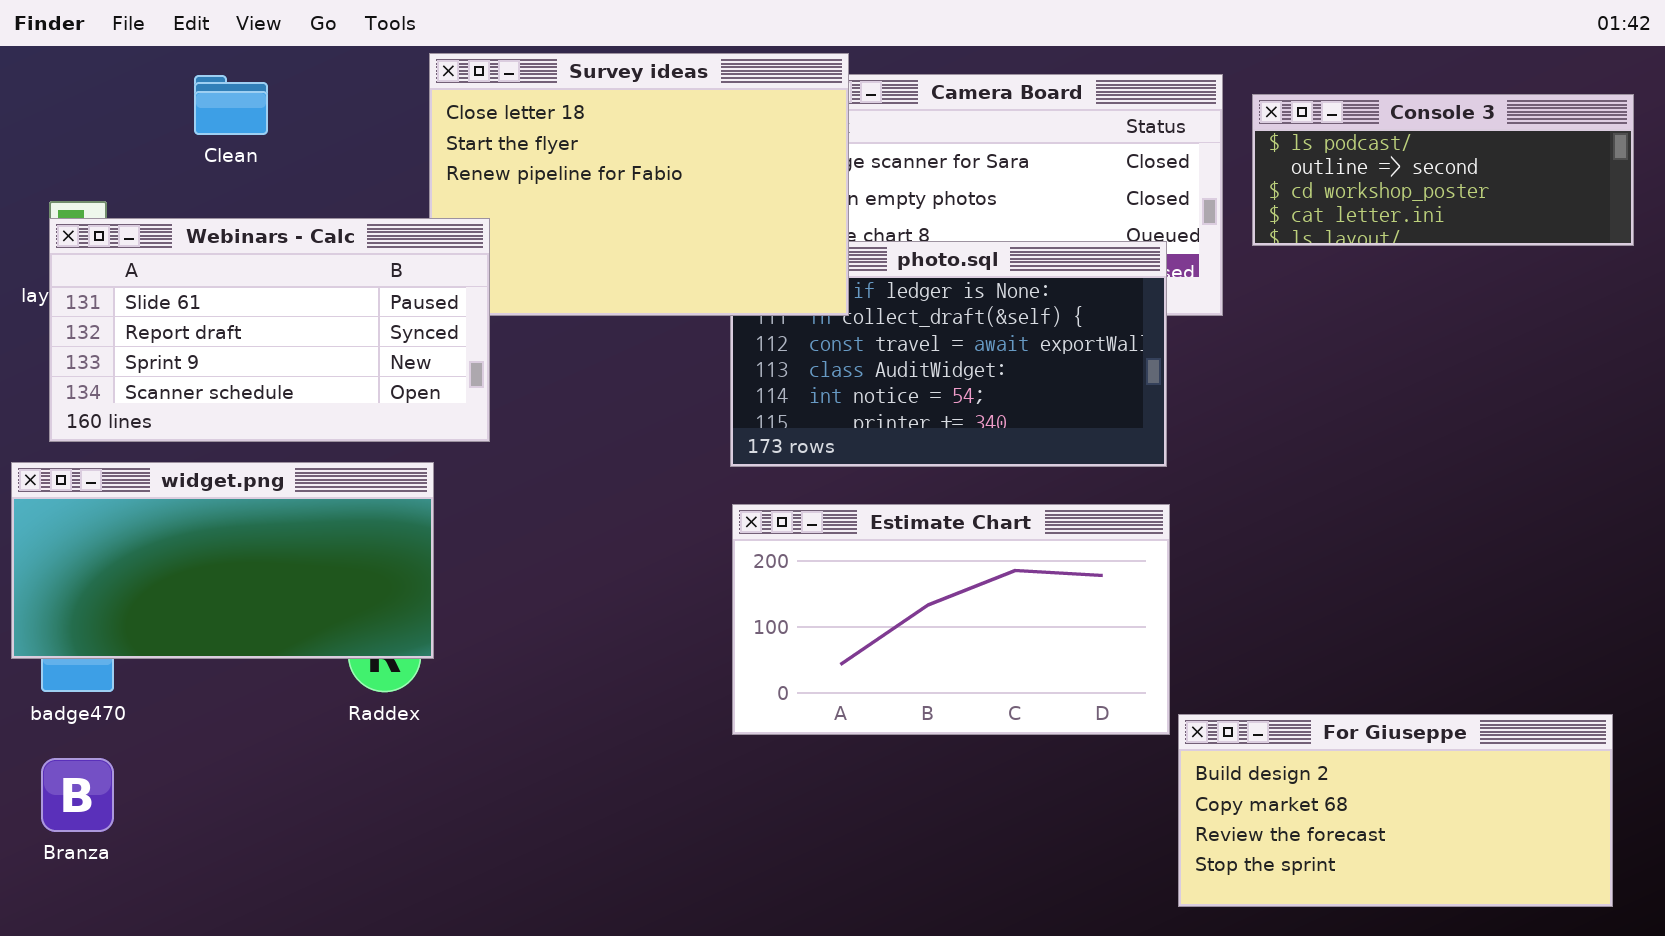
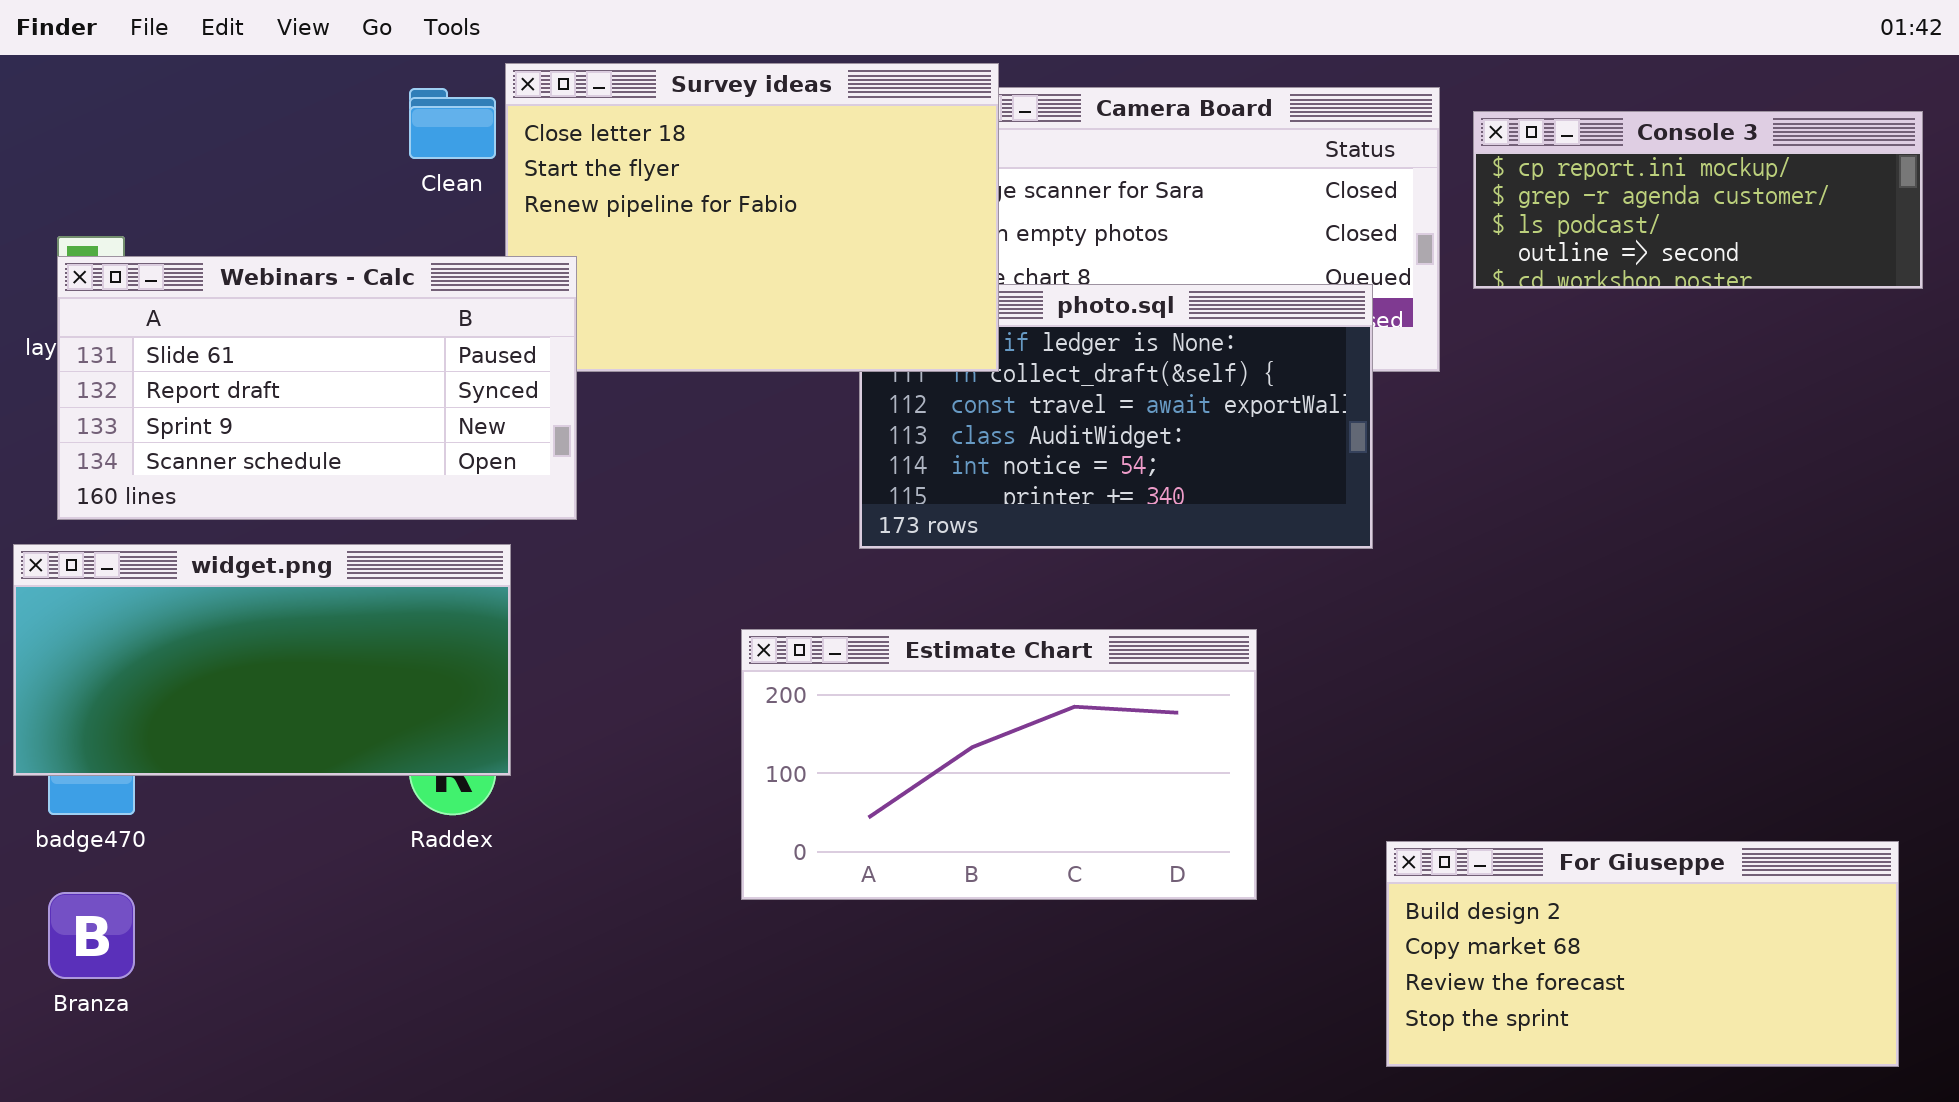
Clean: [194,75,268,135] -> [409,88,496,159], moved
Console 3: [1252,94,1634,246] -> [1473,111,1923,289], scrolled up 2 rows
Estimate Chart: [732,504,1170,735] -> [741,629,1257,900], moved

